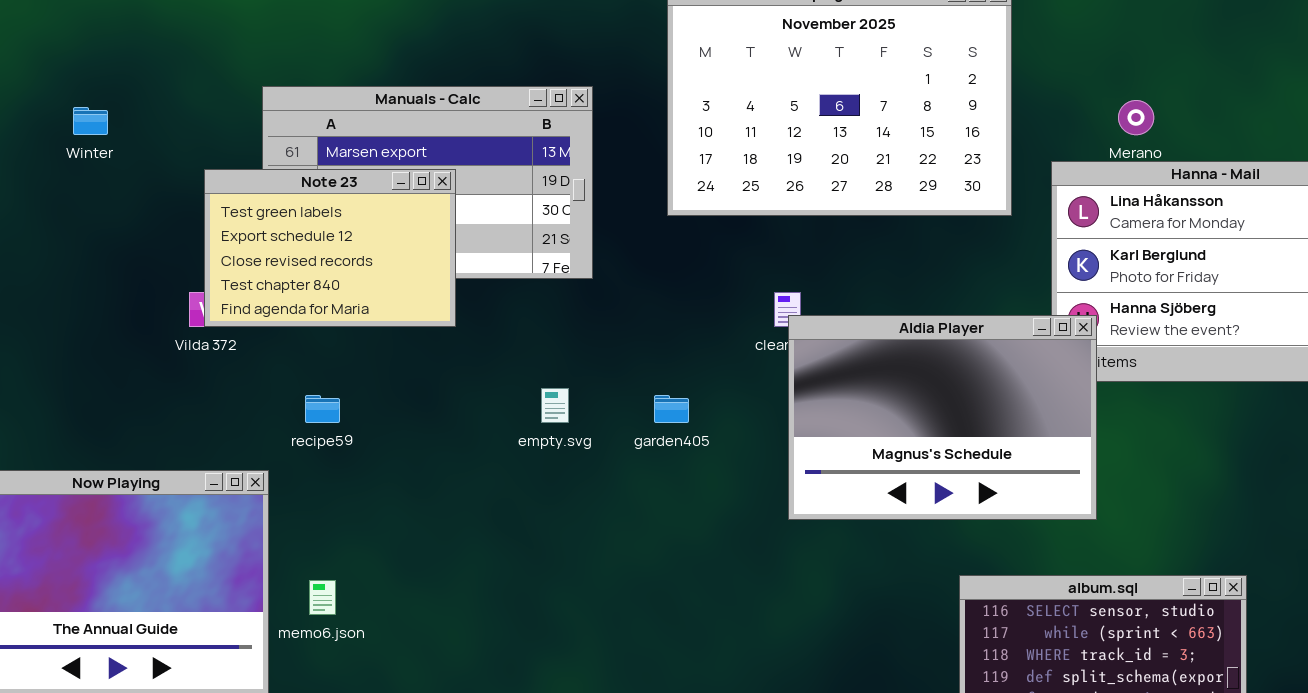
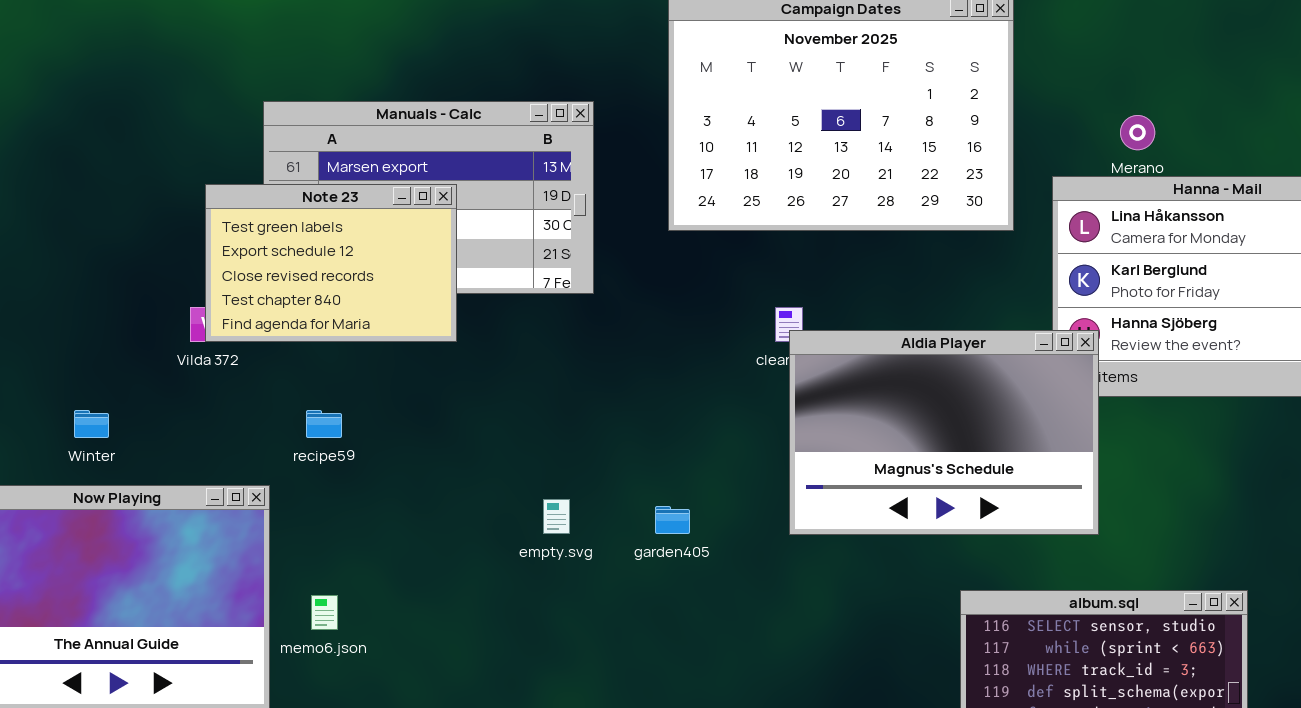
Winter: [73,107,108,135] -> [74,410,109,438], moved
empty.svg: [541,388,569,423] -> [543,499,570,534], moved
garden405: [654,395,689,423] -> [655,506,690,534], moved

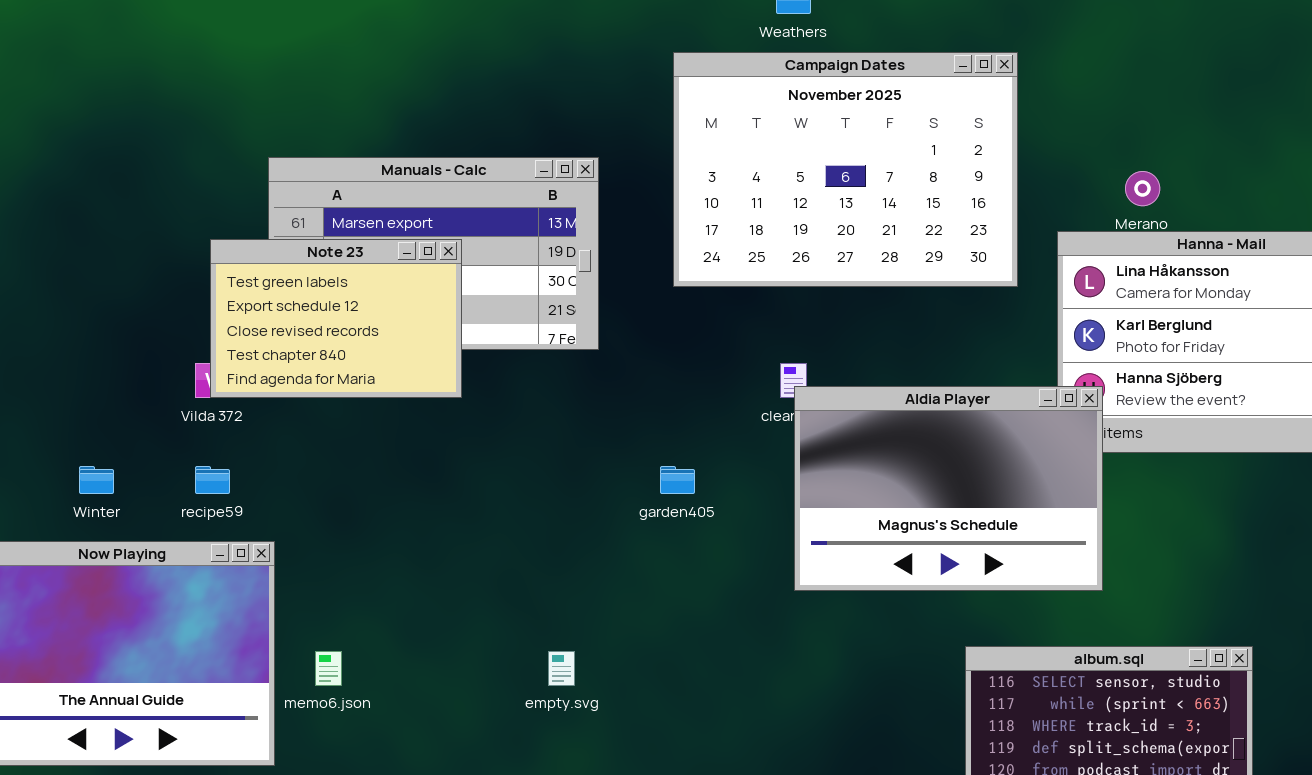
recipe59: [306,410,342,438] -> [195,466,230,494], moved
empty.svg: [543,499,570,534] -> [548,651,575,686], moved
garden405: [655,506,690,534] -> [660,466,695,494], moved

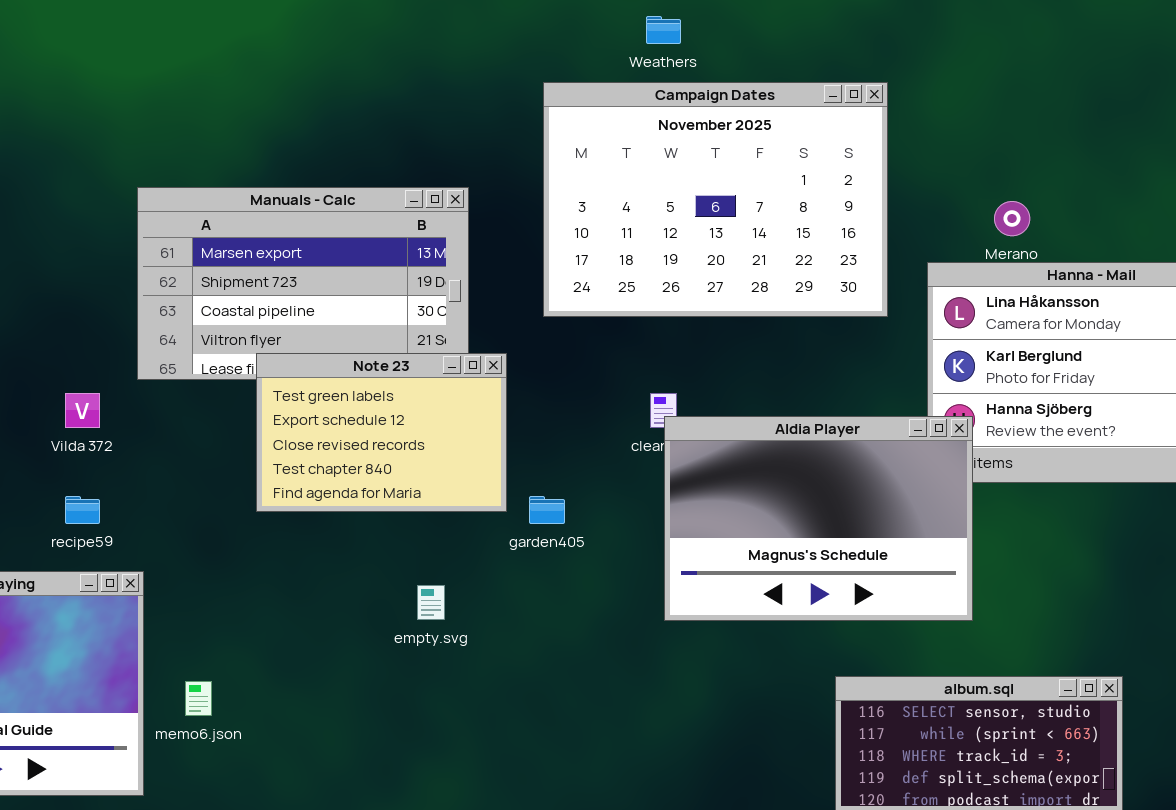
Note 23: [210,239,462,398] -> [256,353,507,512], moved
empty.svg: [548,651,575,686] -> [417,585,445,620], moved

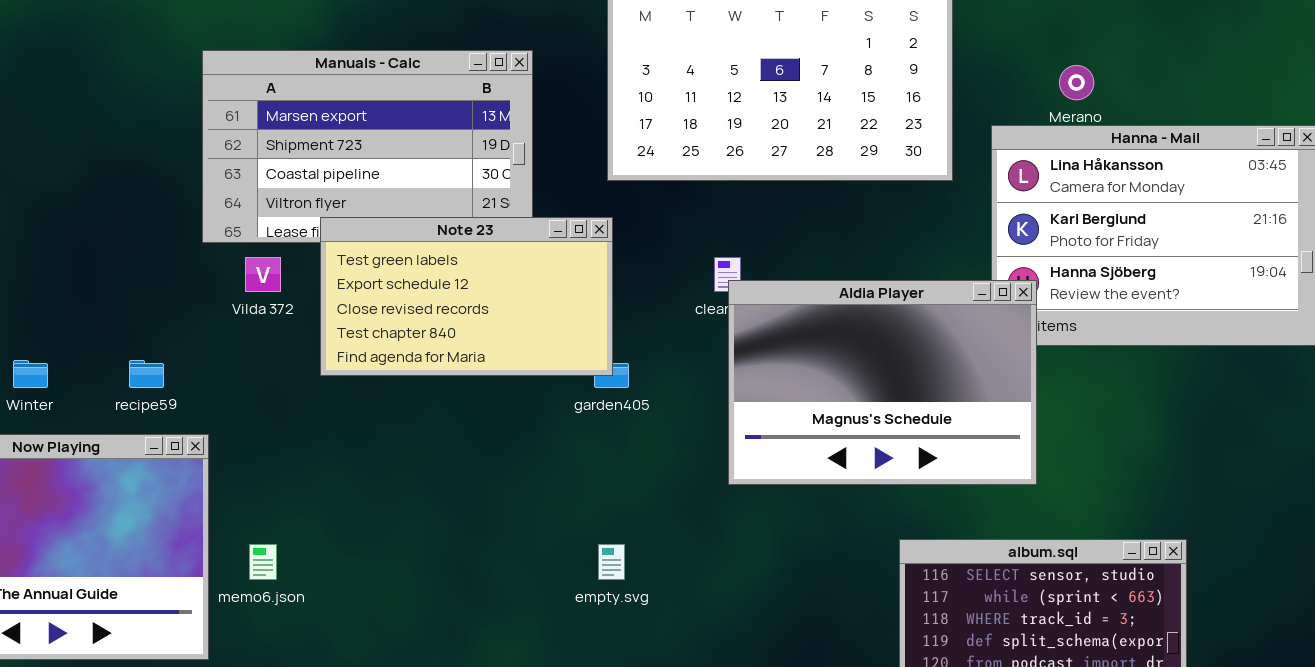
Note 23: [256,353,507,512] -> [320,217,613,376], resized
Vilda 372: [65,393,100,428] -> [245,257,281,292], moved
empty.svg: [417,585,445,620] -> [598,544,625,580], moved

